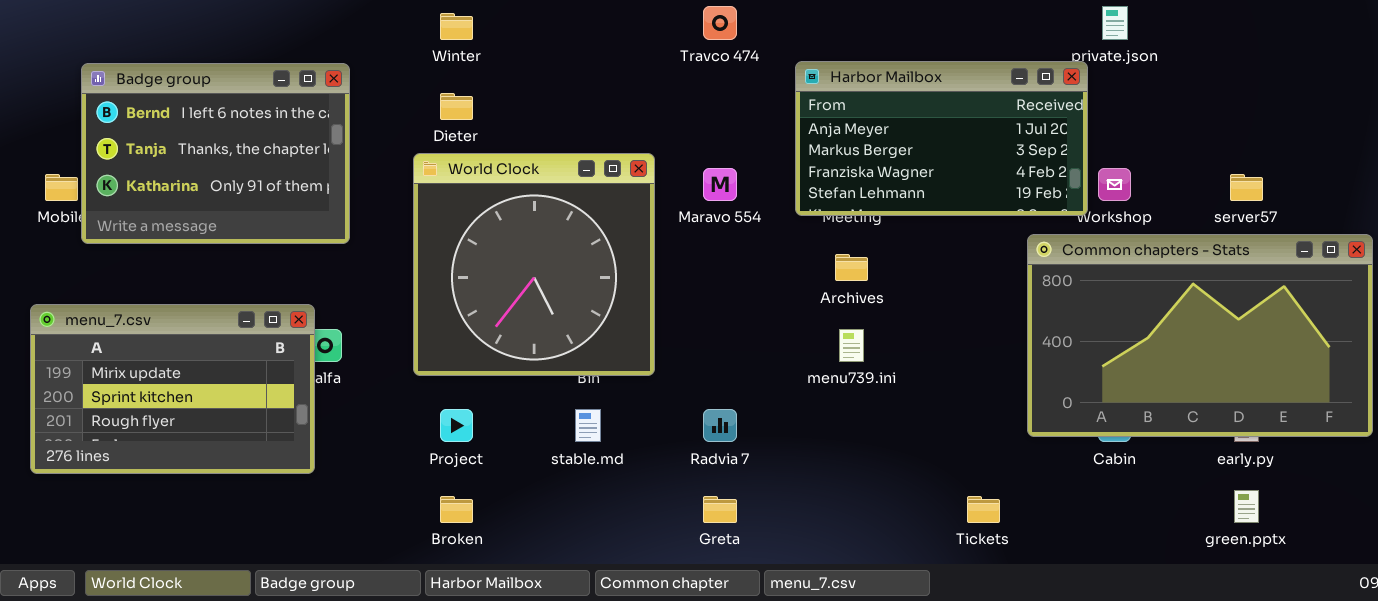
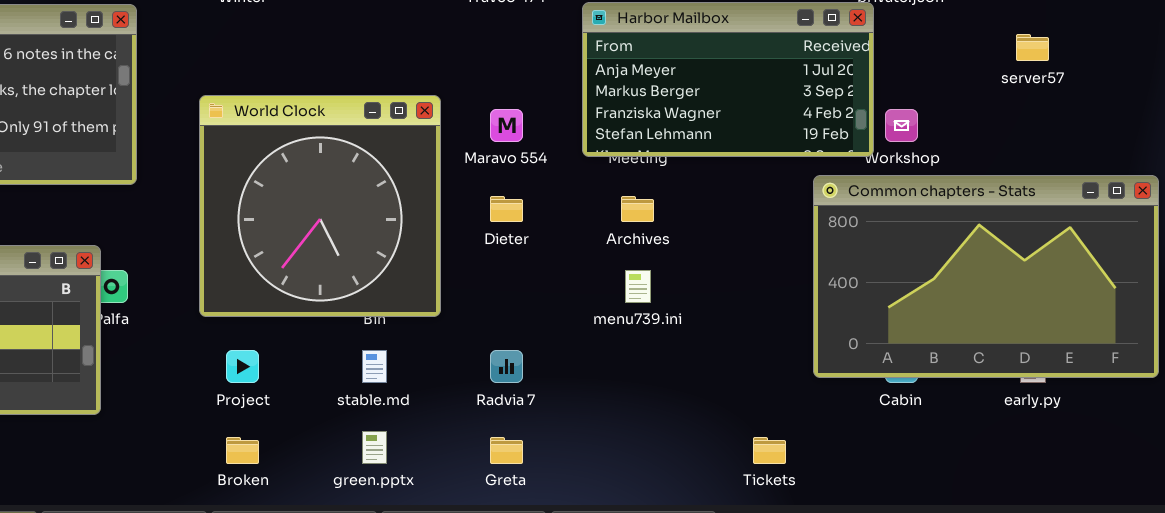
Dieter: [440,93,473,120] -> [490,196,523,222], moved
server57: [1230,174,1263,201] -> [1016,34,1049,61], moved
green.pptx: [1234,490,1259,523] -> [362,431,387,464], moved

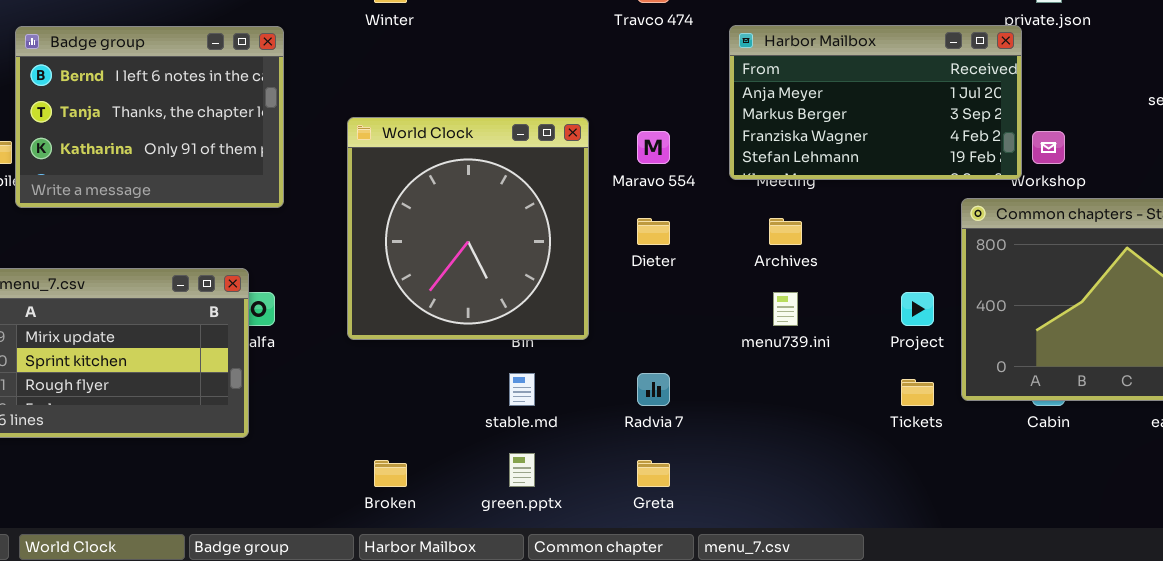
Project: [226,350,259,383] -> [901,292,934,326], moved
Tickets: [753,437,786,464] -> [901,379,934,406], moved

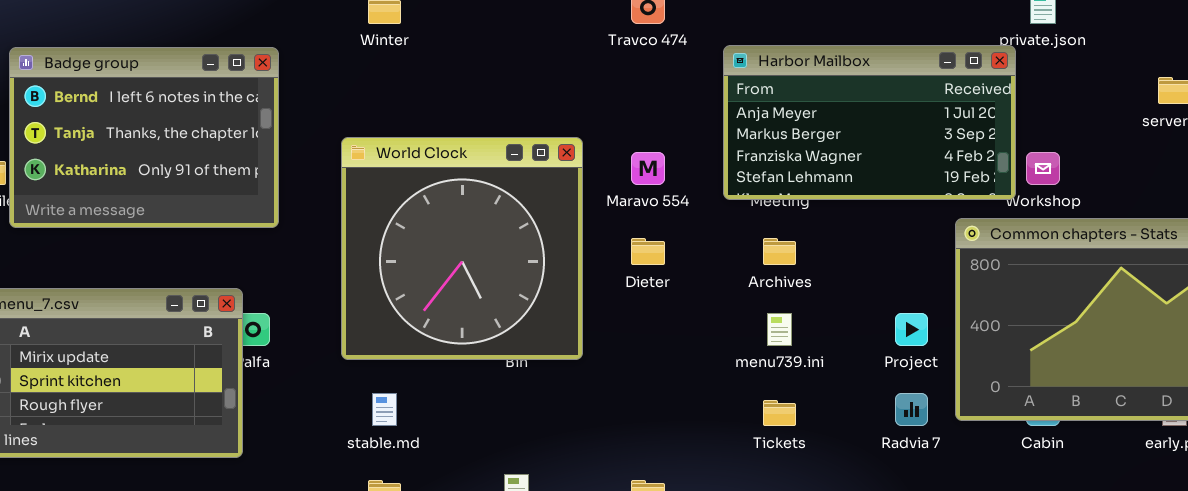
stable.md: [509,373,535,406] -> [372,393,397,426], moved
Radvia 7: [637,373,670,406] -> [895,393,928,426], moved
Tickets: [901,379,934,406] -> [763,400,796,426], moved

